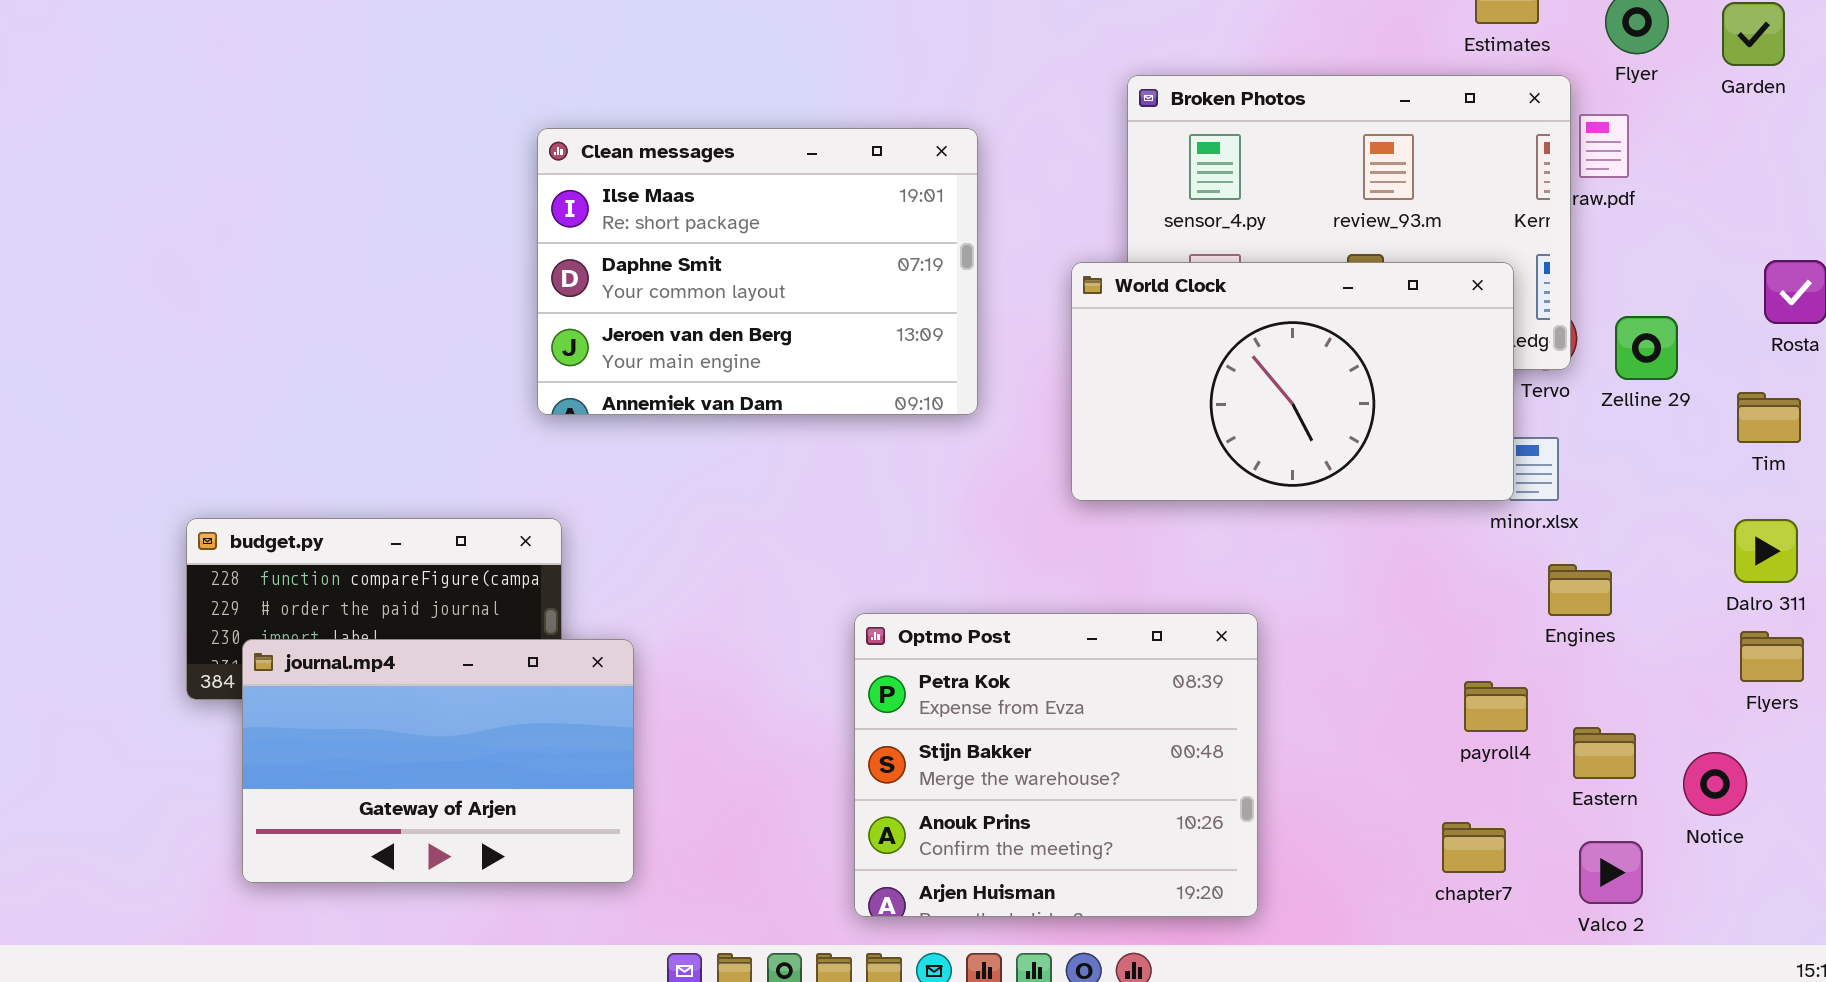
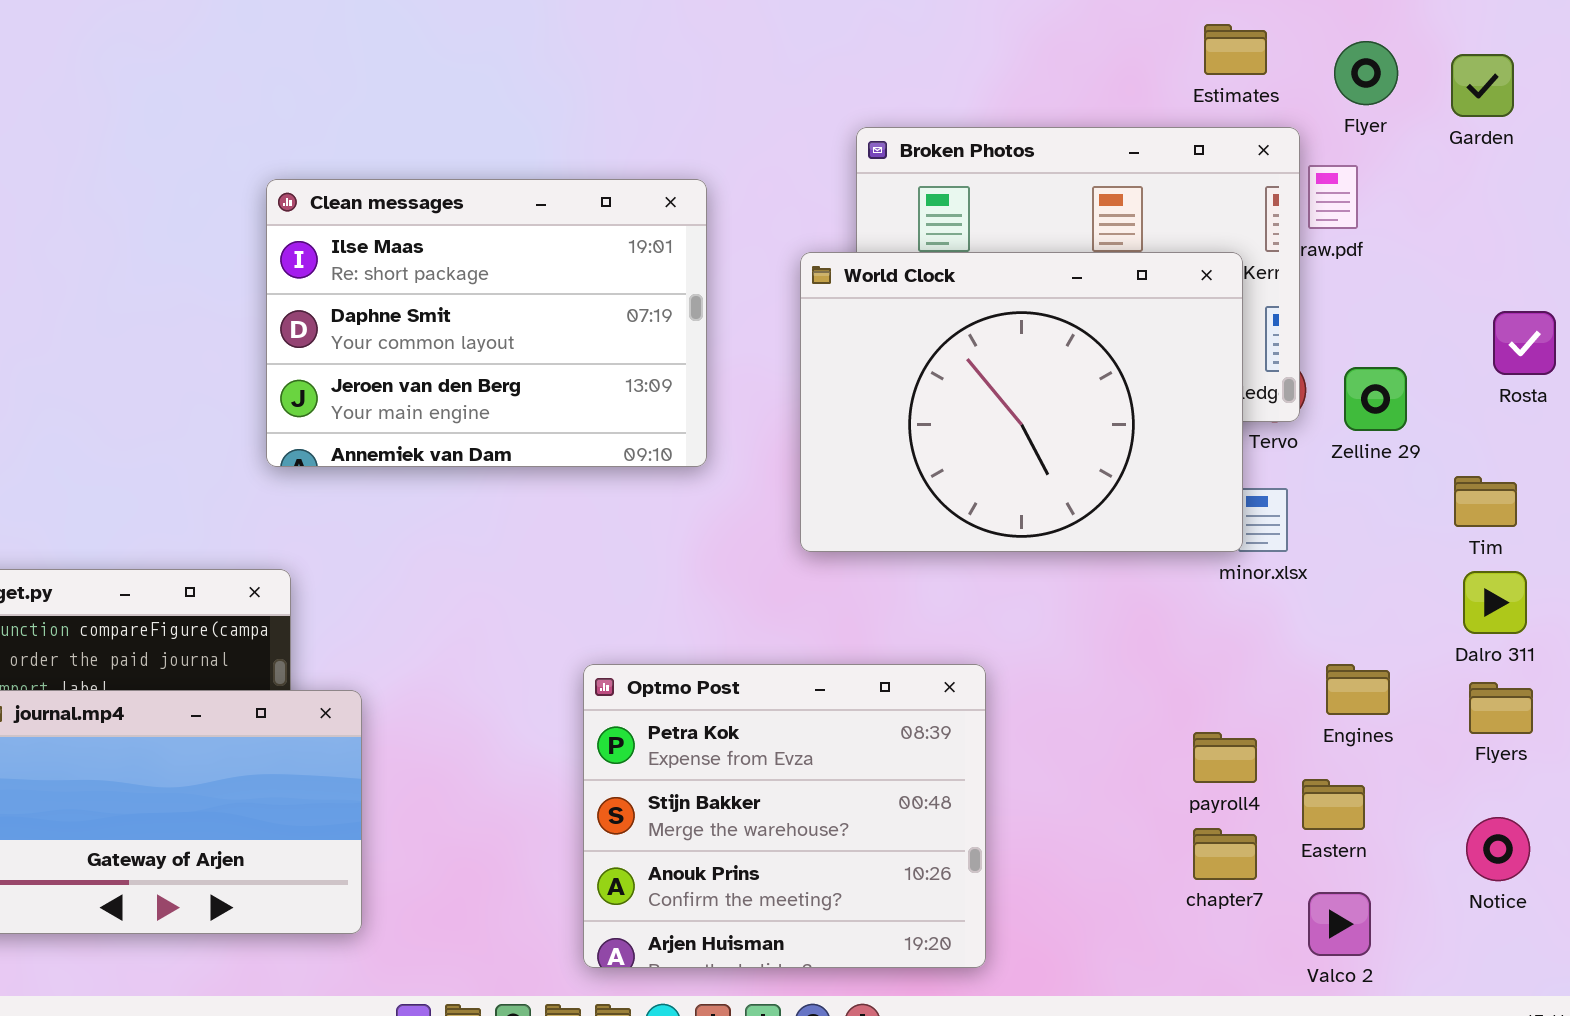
World Clock: [1071,262,1514,501] -> [800,252,1243,552], resized
Tim: [1737,392,1801,443] -> [1454,476,1517,527], moved
Engines: [1548,564,1612,616] -> [1326,664,1390,715], moved
Notice: [1683,752,1747,816] -> [1466,817,1530,881], moved
chapter7: [1442,822,1506,873] -> [1193,828,1257,880], moved

